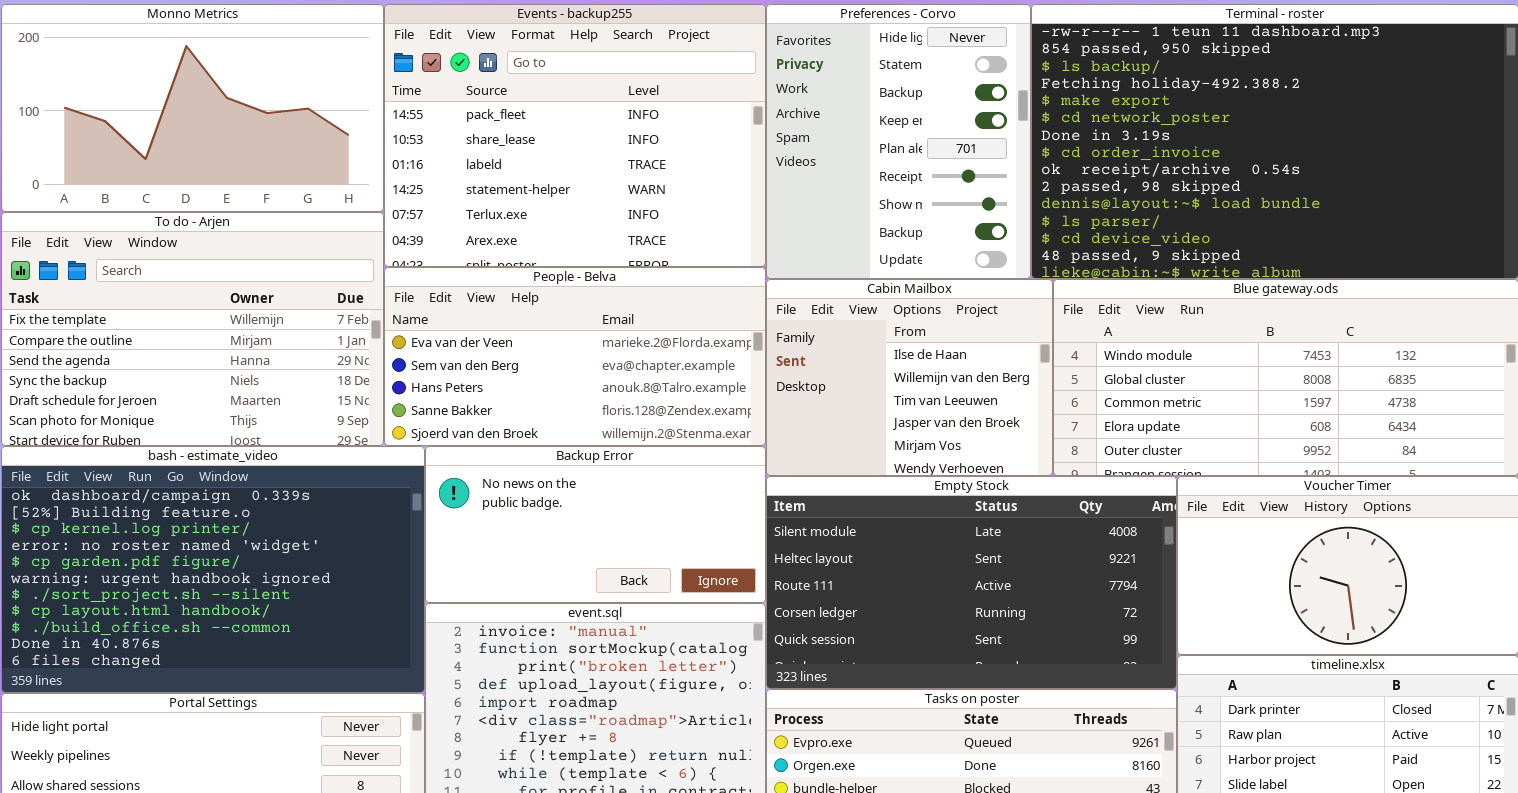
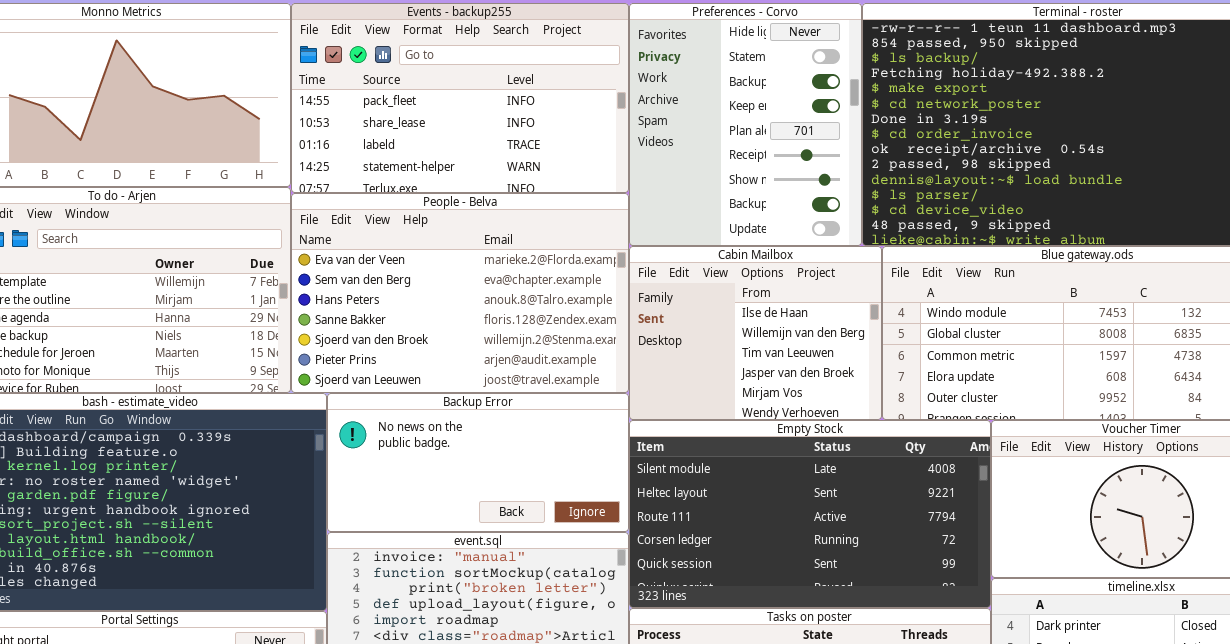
Events - backup255: [384,4,766,267] -> [291,3,629,193], resized
People - Belva: [384,267,766,446] -> [291,193,629,393], resized

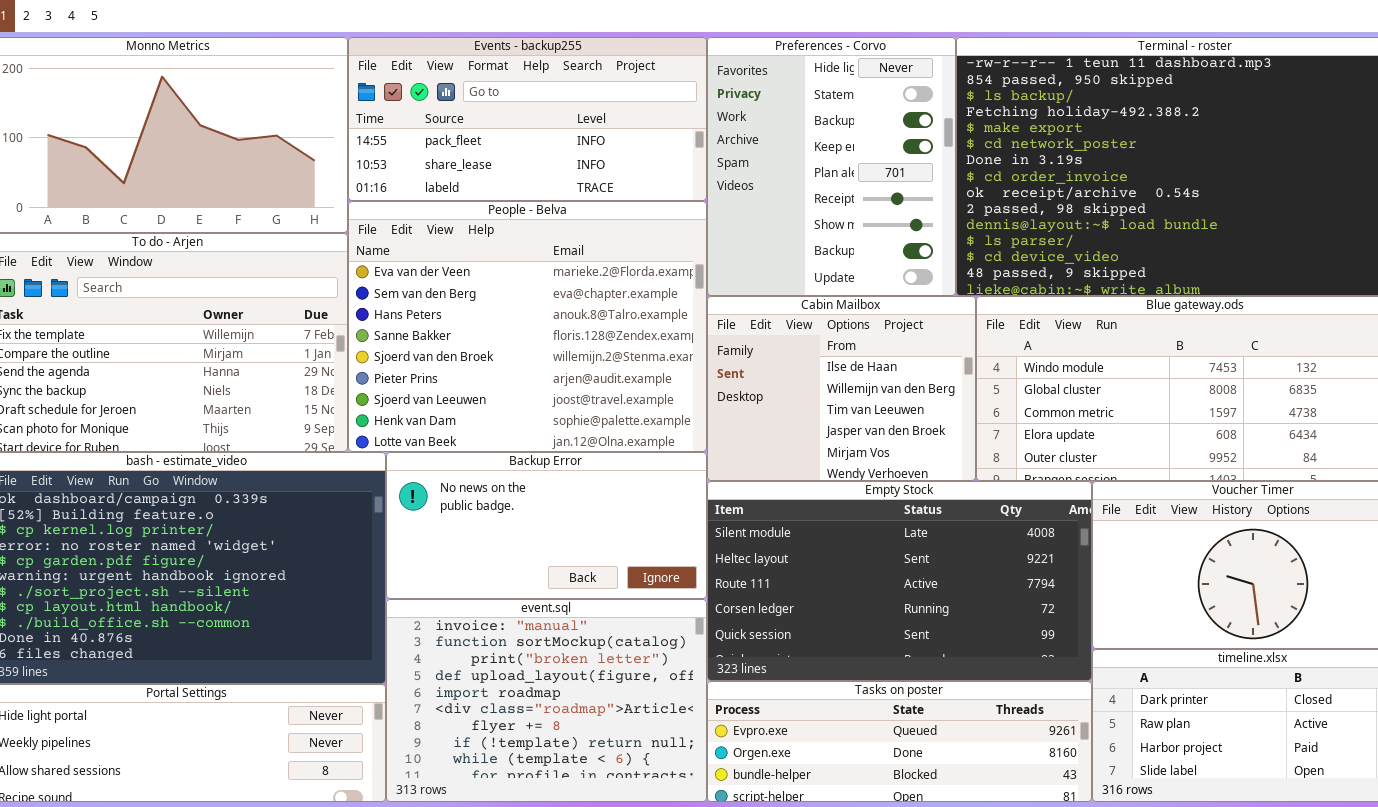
Events - backup255: [291,3,629,193] -> [348,37,707,201], resized
People - Belva: [291,193,629,393] -> [348,201,707,452], resized

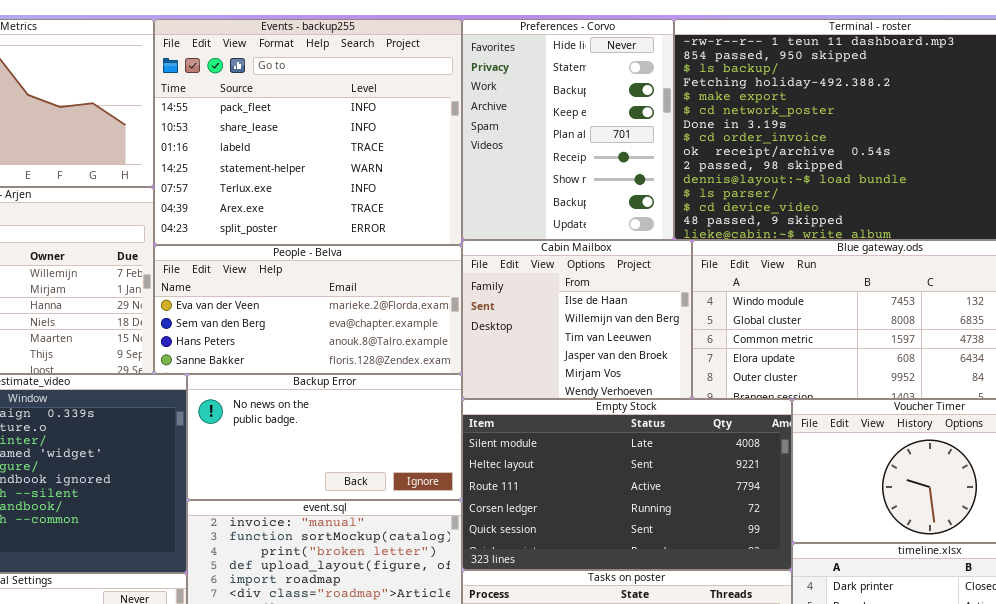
Events - backup255: [348,37,707,201] -> [154,19,462,245], resized
People - Belva: [348,201,707,452] -> [154,245,462,374], resized

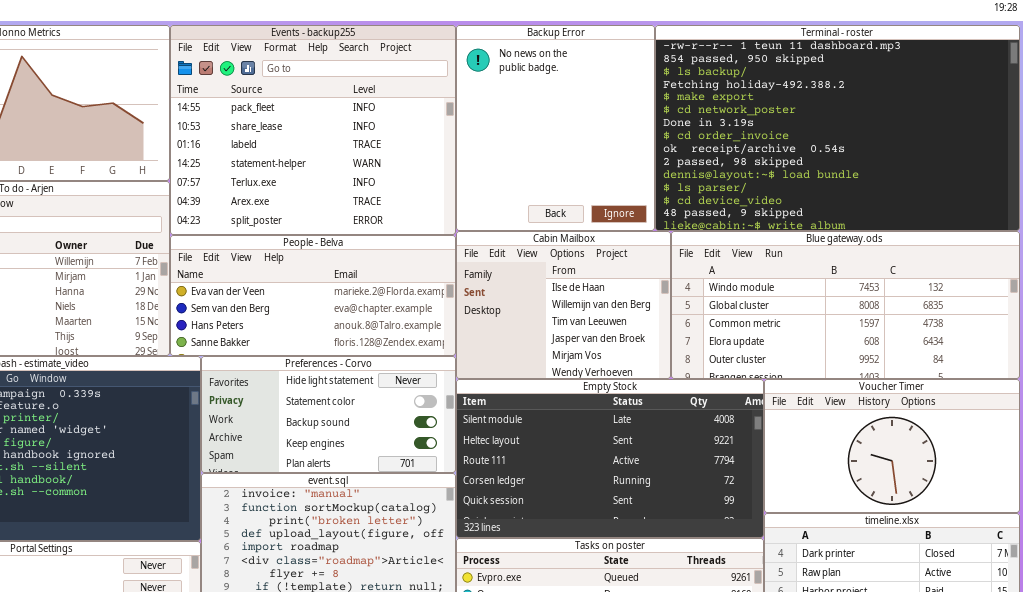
Preferences - Corvo: [462,19,674,240] -> [201,356,456,473], moved, resized
Backup Error: [187,374,462,500] -> [456,25,655,231], moved, resized

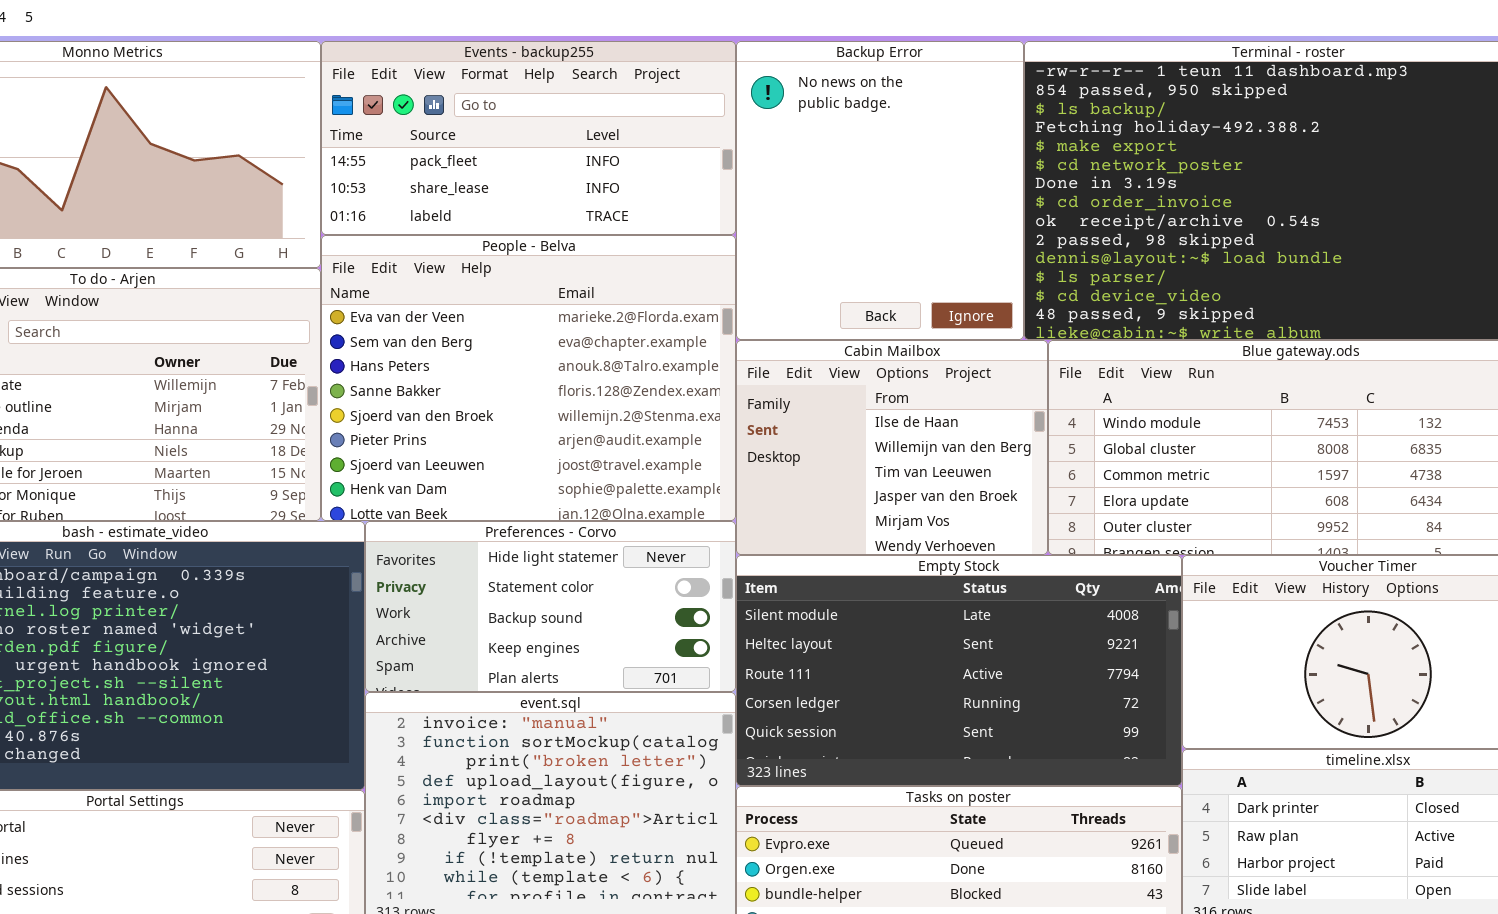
Events - backup255: [170,25,456,235] -> [321,41,736,235], resized
People - Belva: [170,235,456,356] -> [321,235,736,521], resized

